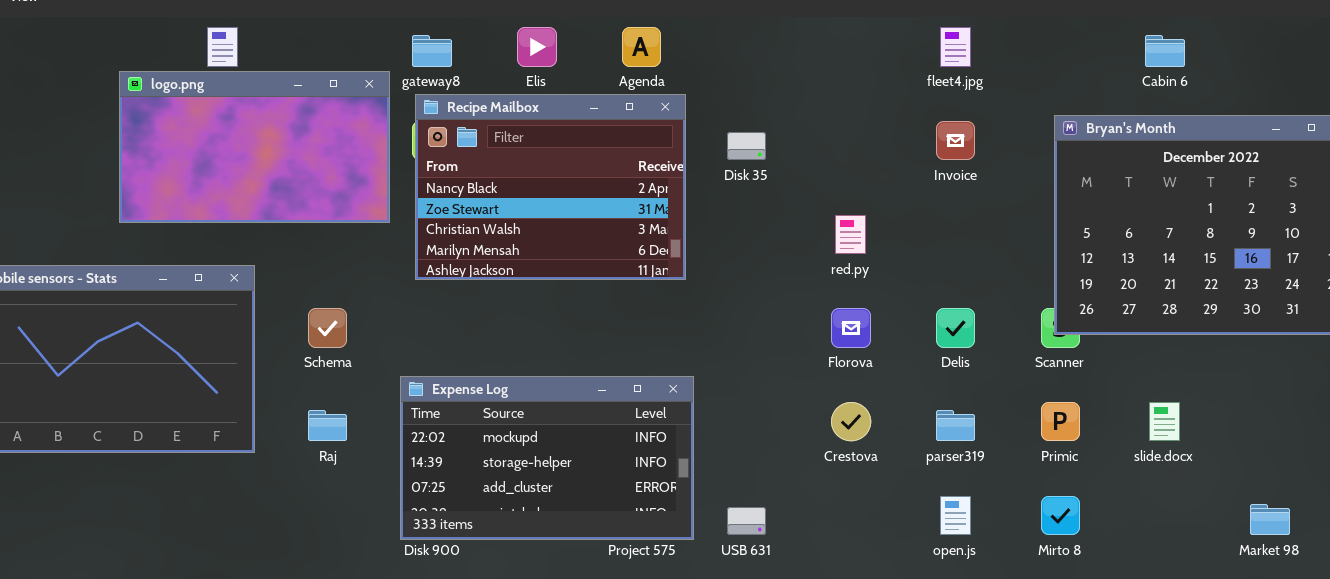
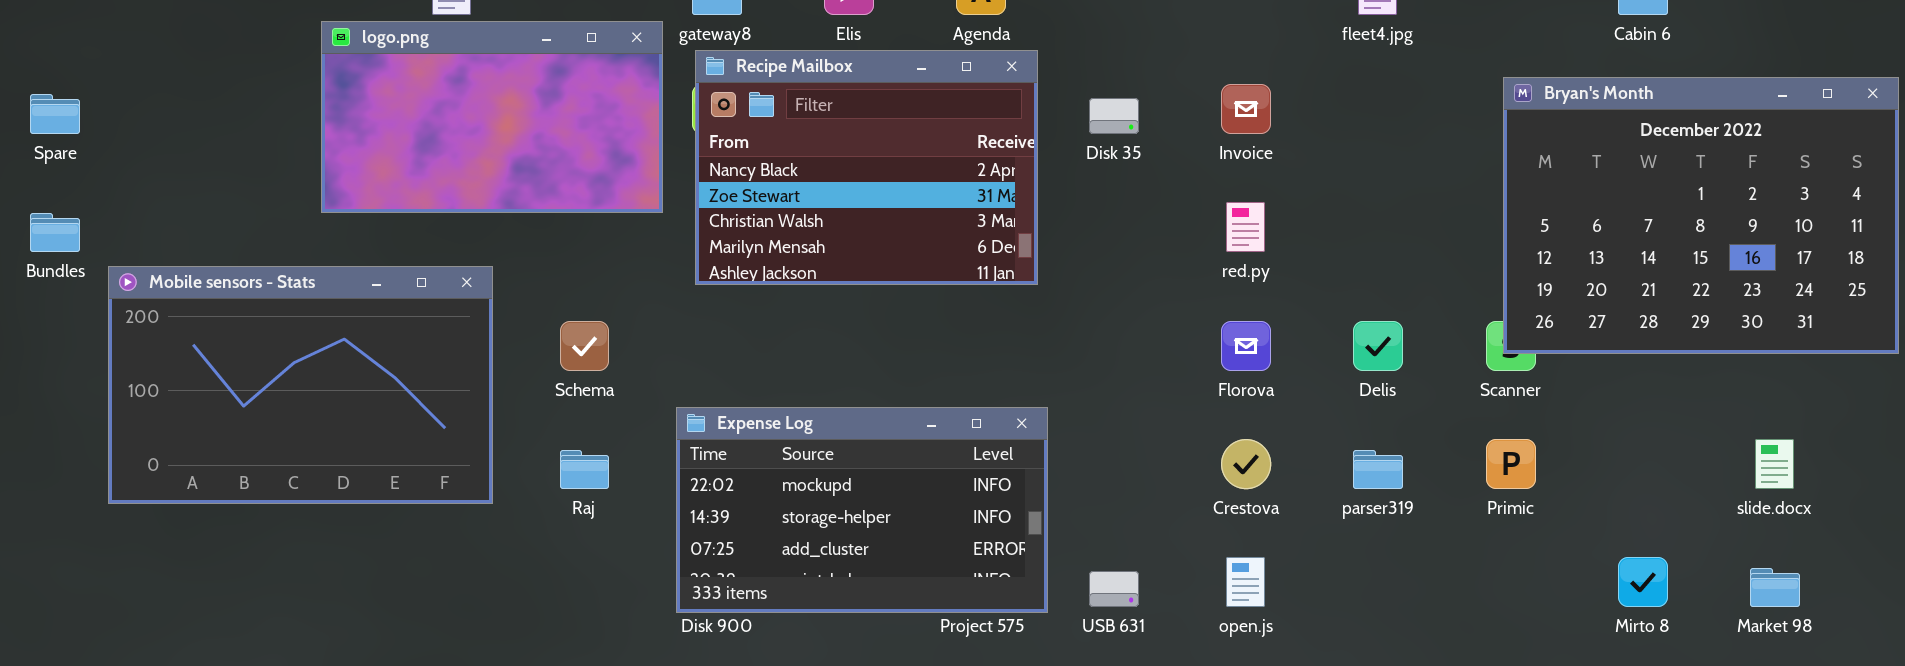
Invoice: [936,121,975,160] -> [1221,84,1271,134], moved
slide.docx: [1149,402,1180,441] -> [1755,439,1794,489], moved
open.js: [940,496,971,535] -> [1226,557,1265,607], moved
Mirto 8: [1041,496,1080,535] -> [1618,557,1668,607], moved

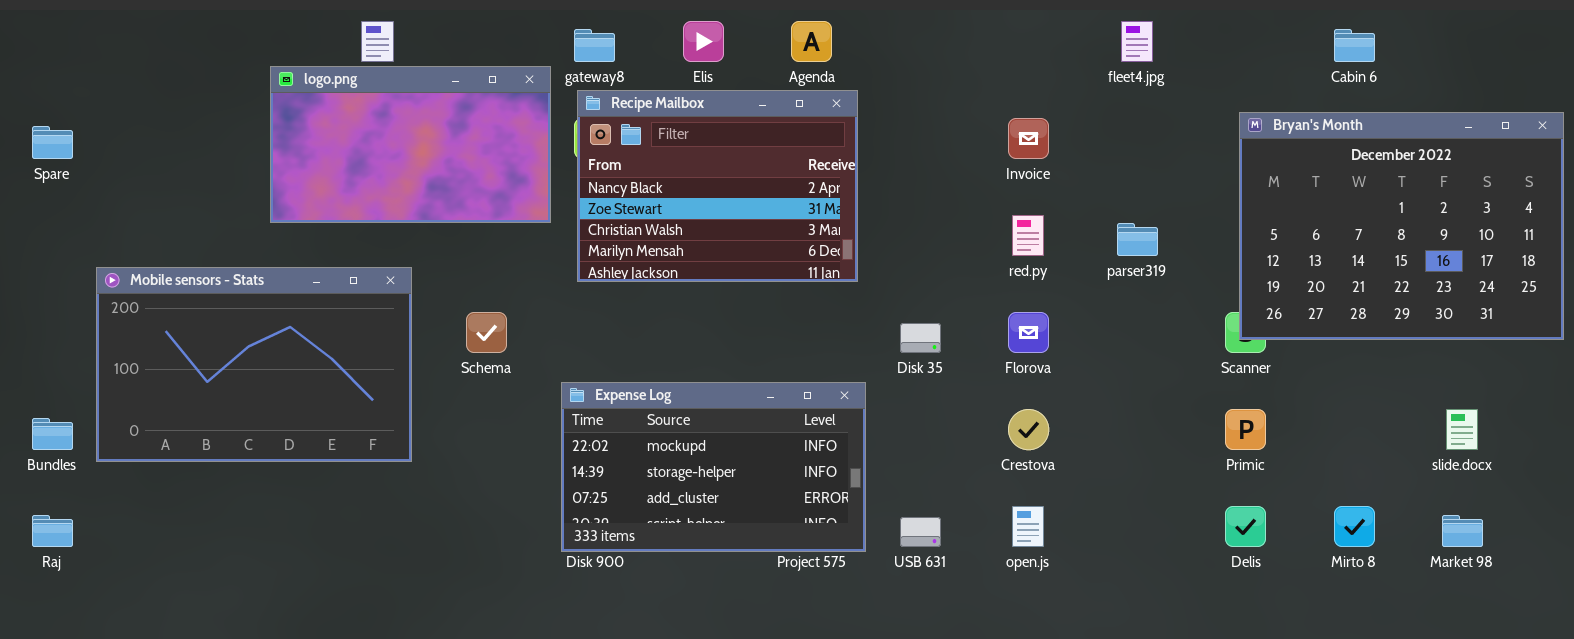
Disk 35: [1089,98,1139,134] -> [900,323,941,353], moved
Bundles: [30,213,80,252] -> [32,418,73,450], moved
Delis: [1353,321,1403,371] -> [1225,506,1266,547], moved
Raj: [560,450,609,489] -> [32,515,73,547], moved
parser319: [1353,450,1403,489] -> [1117,223,1158,256], moved

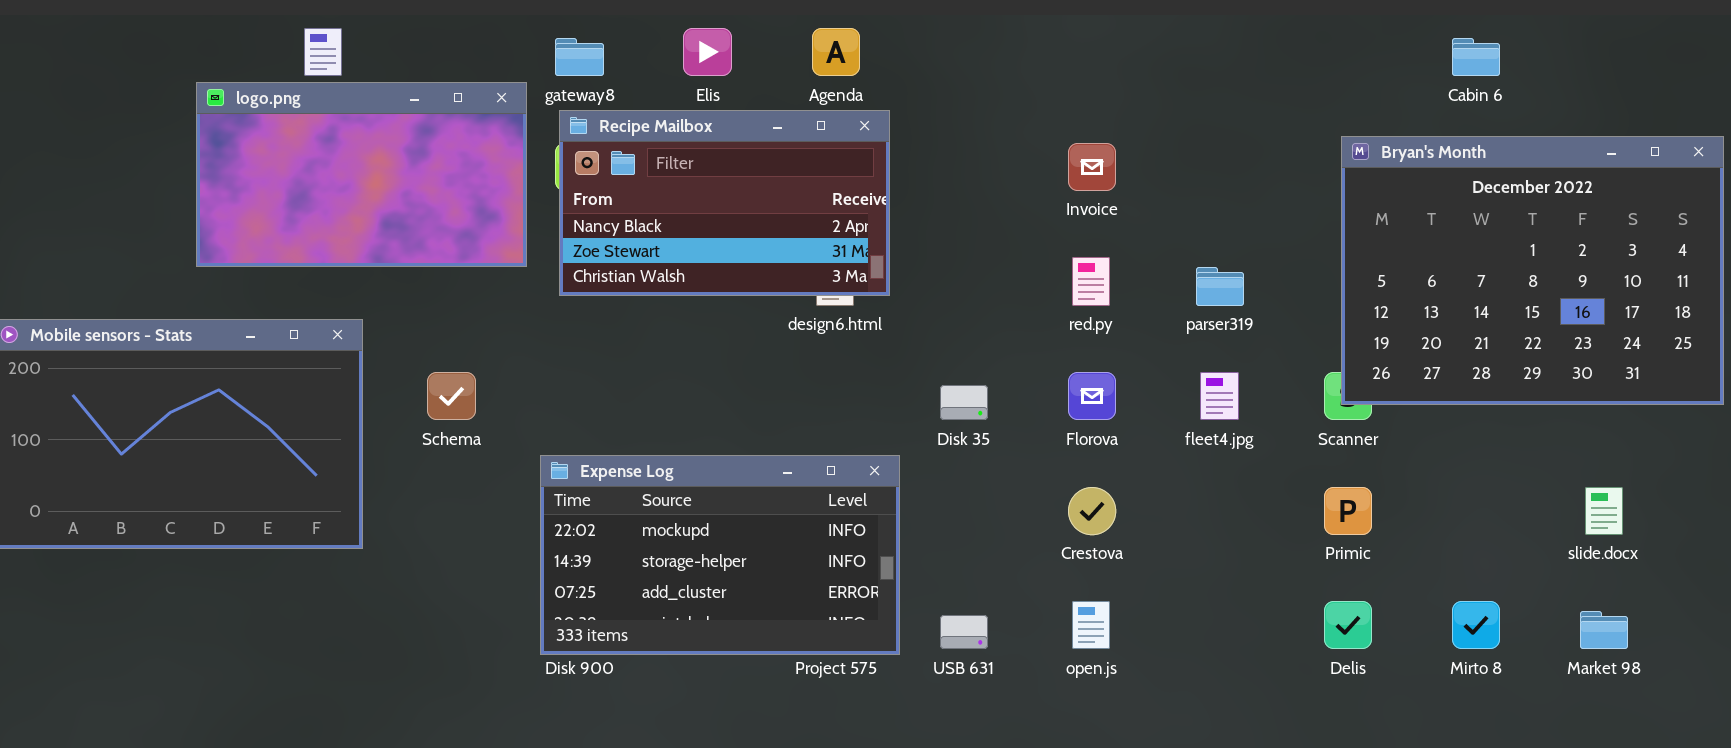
fleet4.jpg: [1121,21,1153,62] -> [1200,372,1239,420], moved
Recipe Mailbox: [577,90,858,282] -> [559,110,890,296], resized

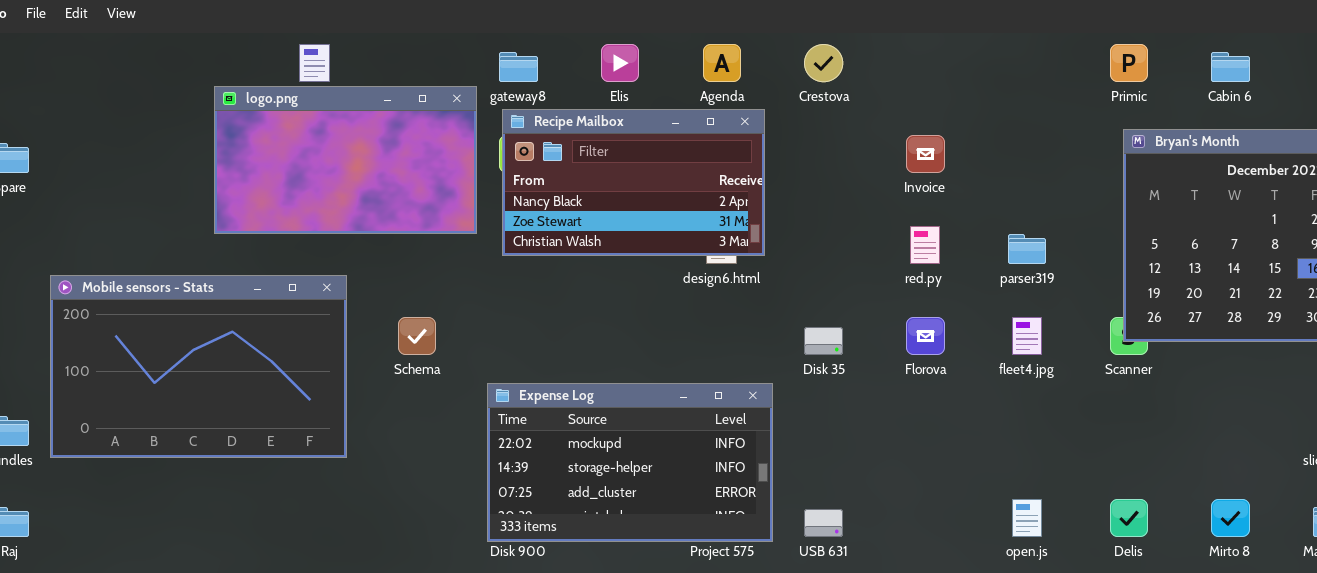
Crestova: [1068,487,1116,535] -> [804,44,843,82], moved
Primic: [1324,487,1372,535] -> [1110,44,1148,82], moved
open.js: [1072,601,1110,649] -> [1012,499,1042,537], moved

